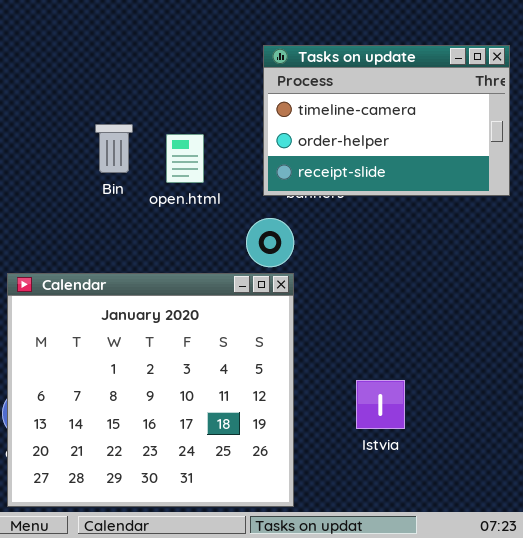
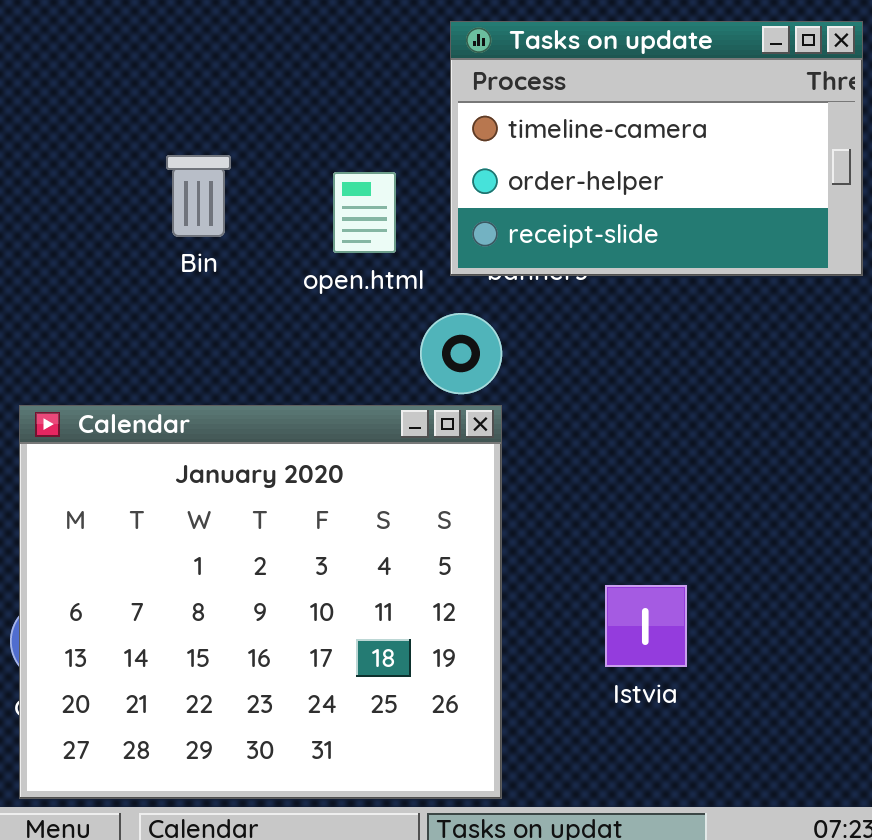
open.html: [166,134,204,183] -> [333,172,396,253], moved

